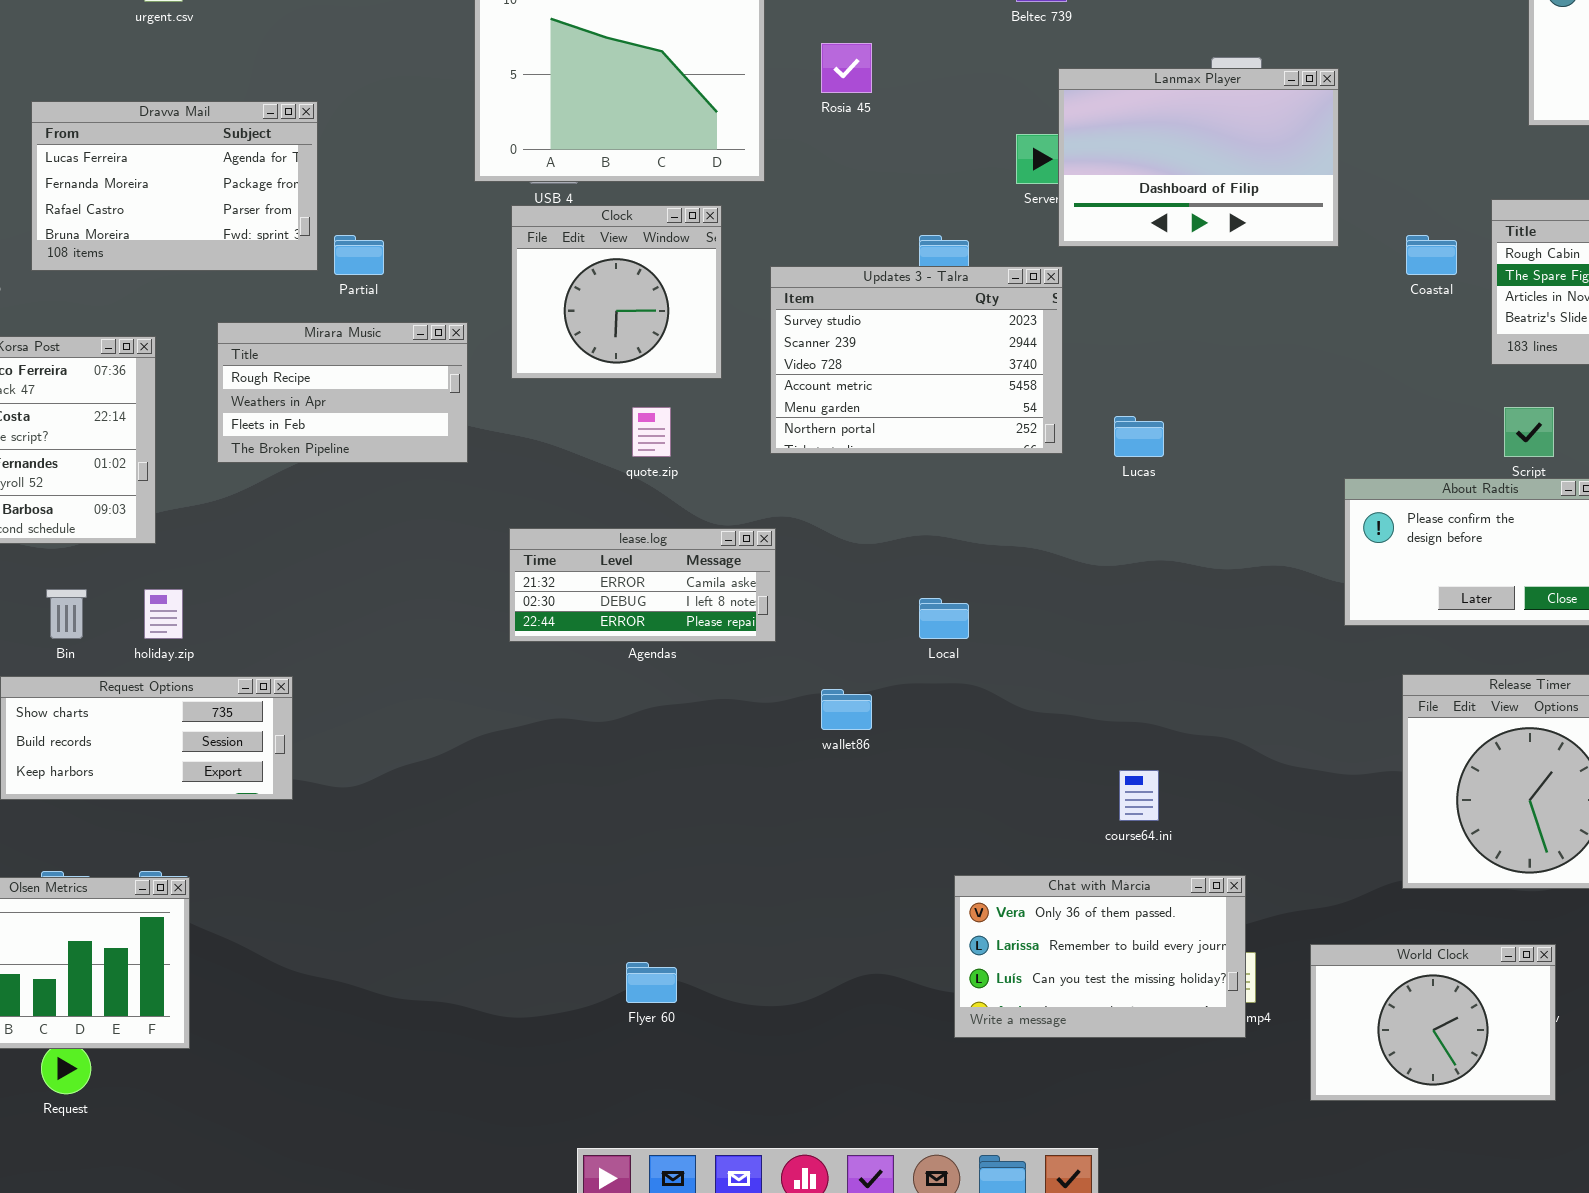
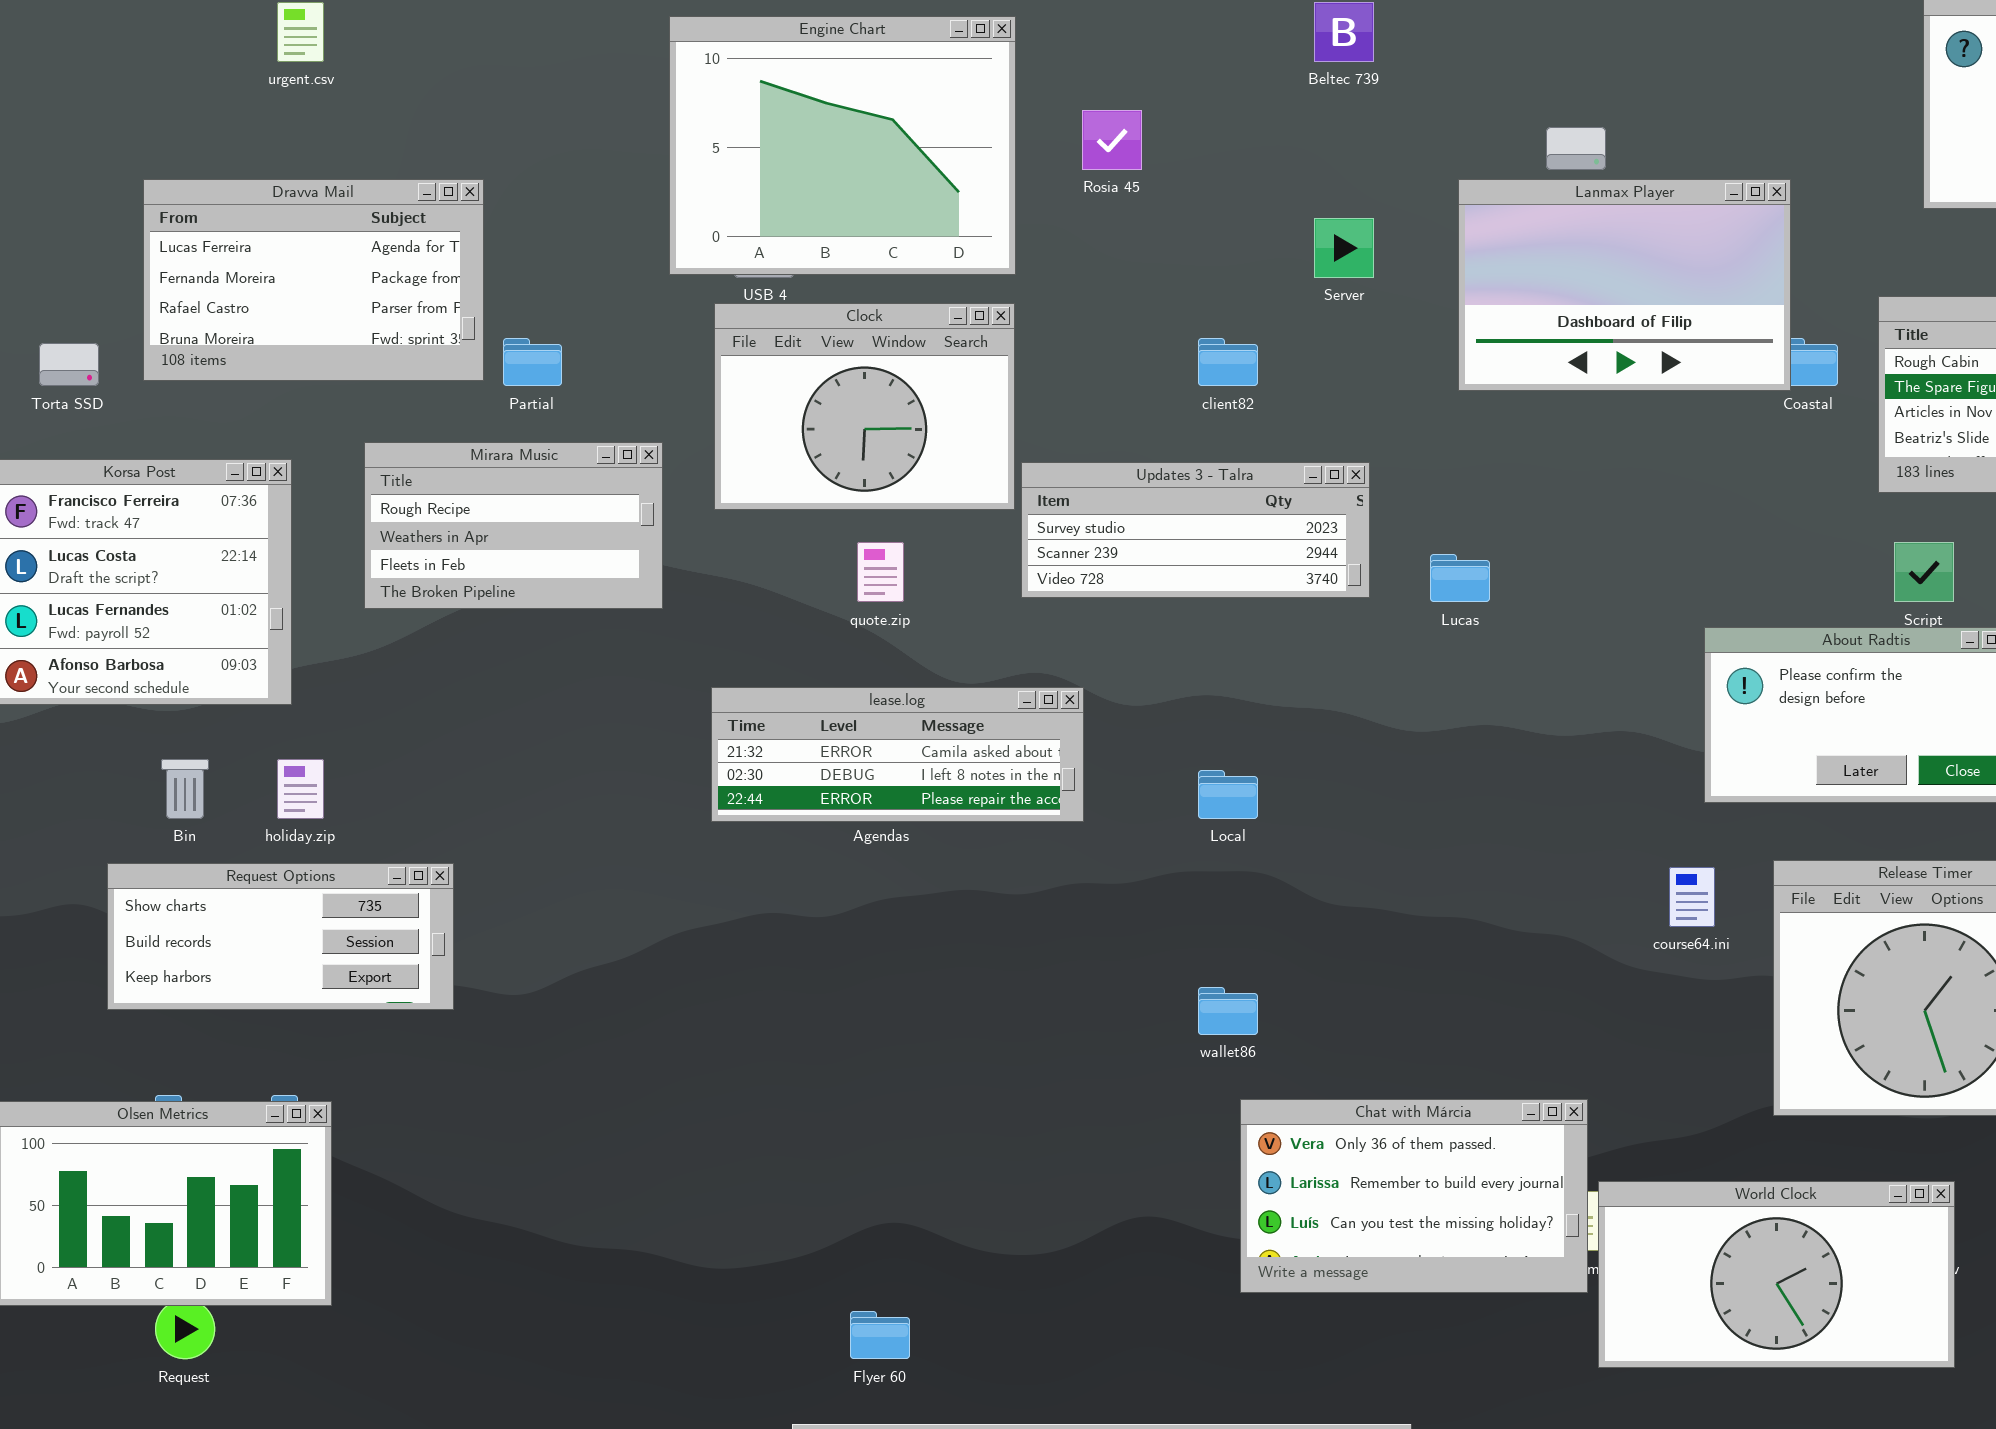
Lanmax Player: [1058,68,1339,247] -> [1458,179,1791,391], moved
Clock: [511,205,722,379] -> [714,303,1015,510], resized
Updates 3 - Talra: [770,266,1063,454] -> [1021,462,1370,598], resized
lease.log: [509,528,776,642] -> [711,687,1084,822], resized
wallet86: [821,689,872,730] -> [1198,987,1258,1035], moved
course64.ini: [1119,770,1159,821] -> [1669,867,1715,927], moved
World Clock: [1310,944,1556,1101] -> [1598,1181,1955,1368], resized
Flyer 60: [626,962,677,1003] -> [850,1311,910,1359], moved

